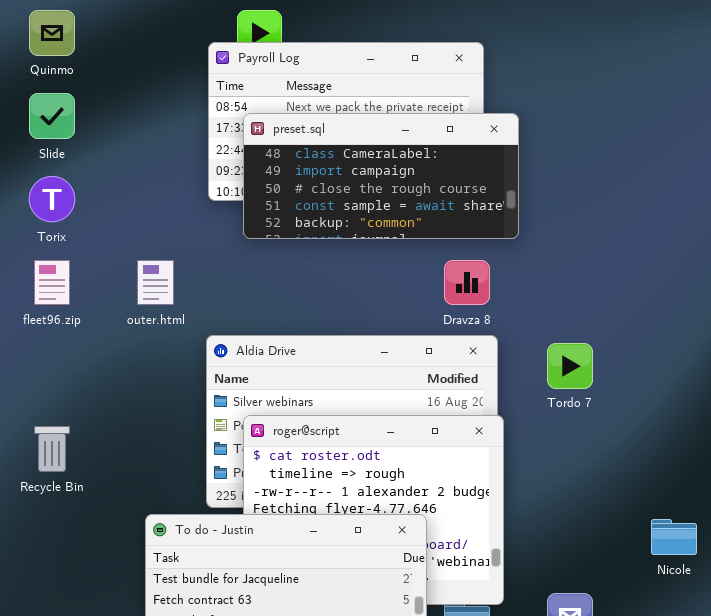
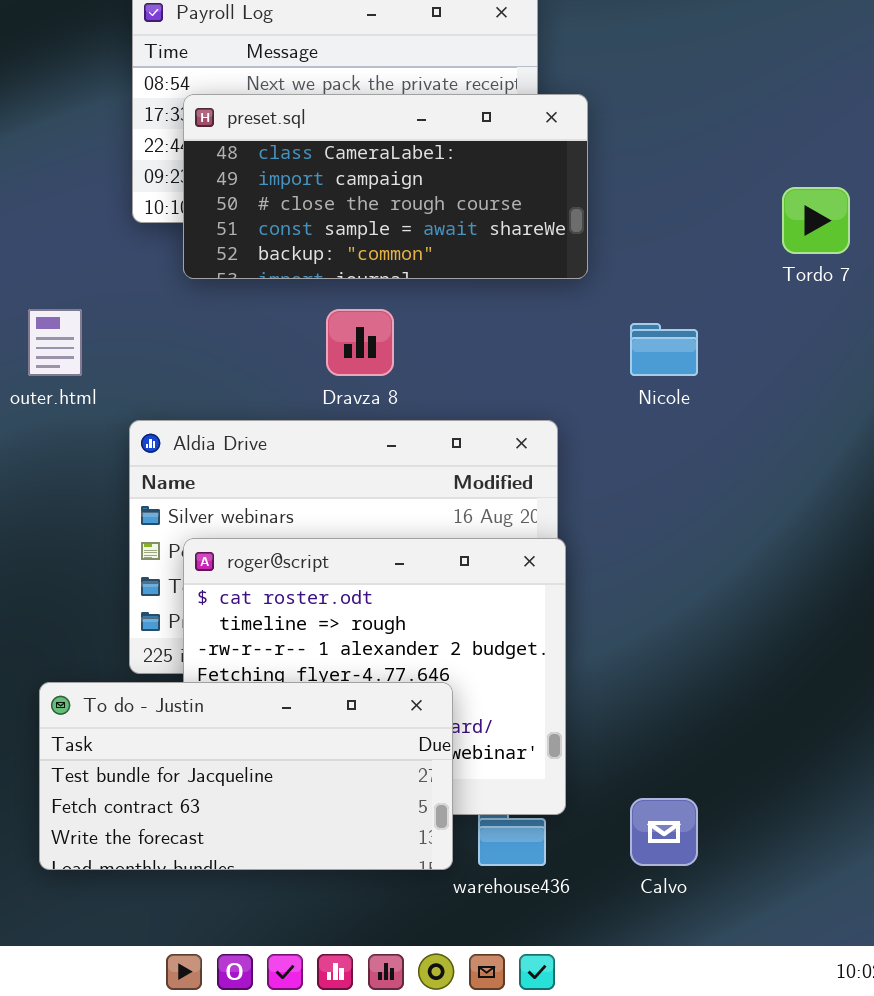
Dravza 8: [444,260,490,305] -> [326,309,394,376], moved
Tordo 7: [547,343,593,389] -> [782,187,850,254], moved
Nicole: [651,519,697,555] -> [630,323,698,376], moved

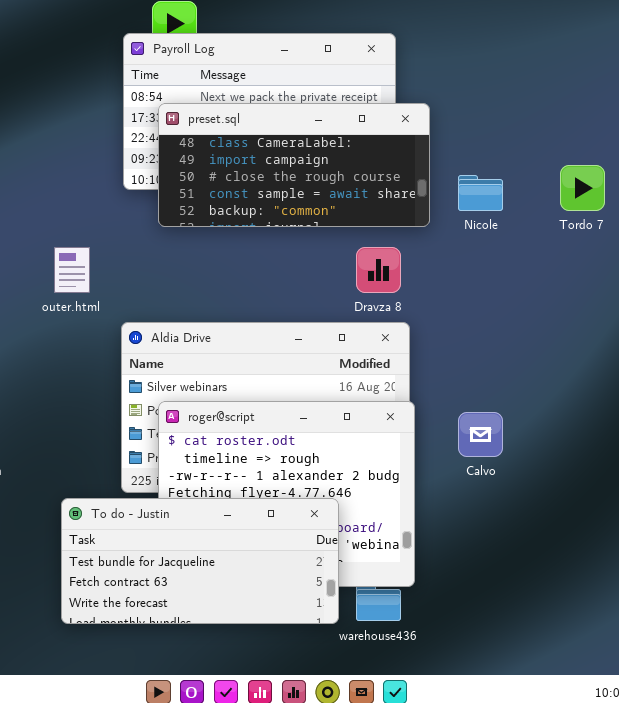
Dravza 8: [326,309,394,376] -> [356,247,401,293], moved
Nicole: [630,323,698,376] -> [458,175,503,211], moved
Calvo: [630,798,698,866] -> [458,412,503,457], moved

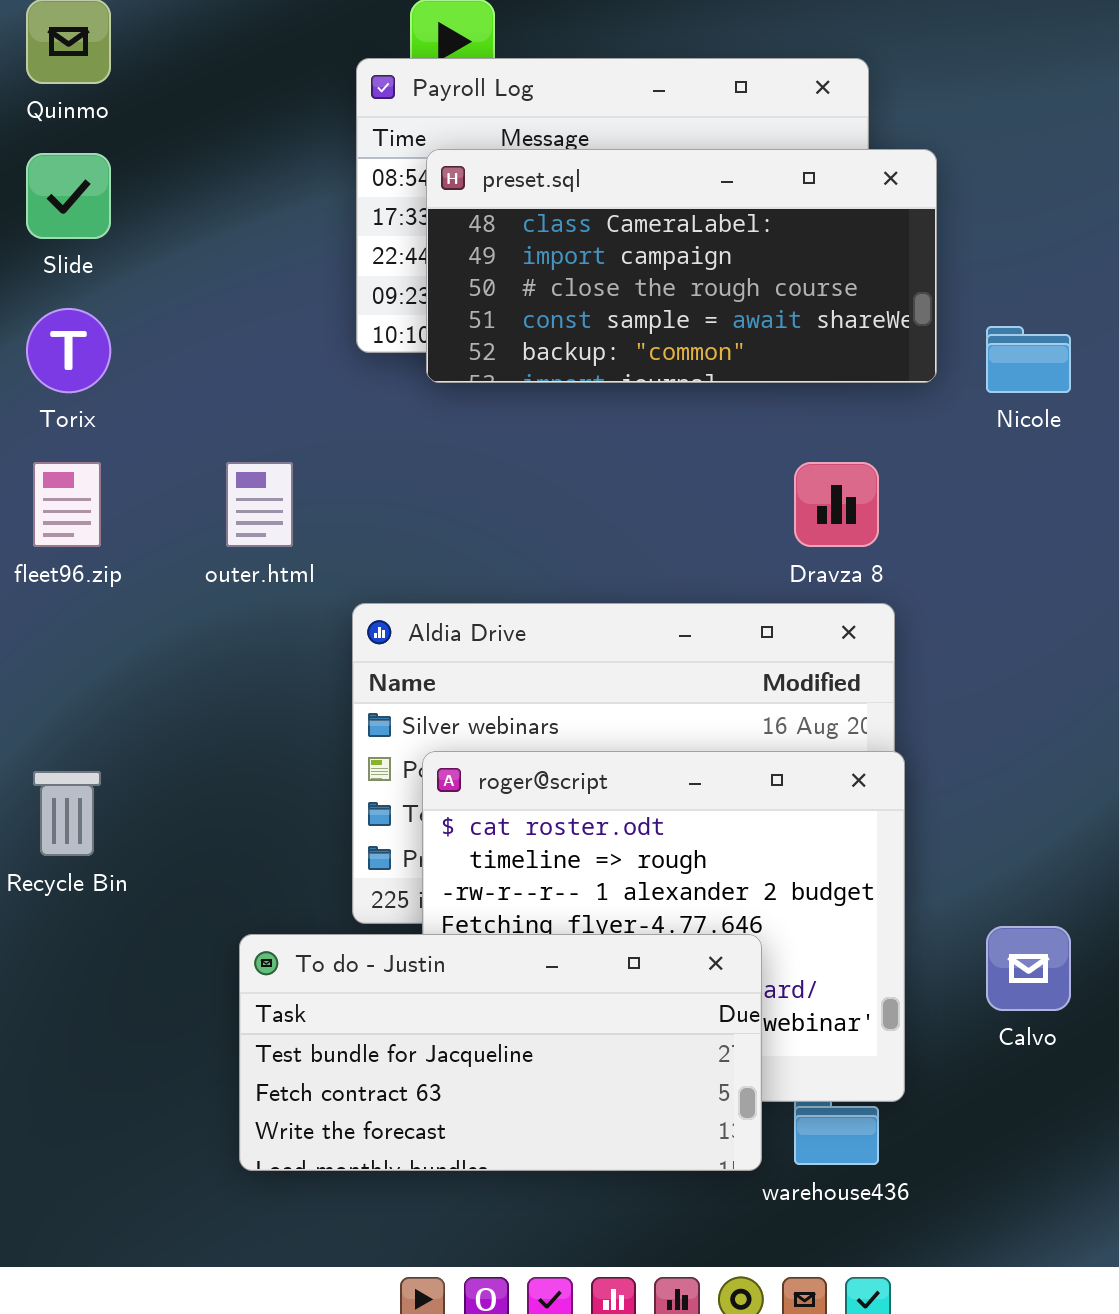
preset.sql: [158,103,430,227] -> [426,149,937,383], moved
Calvo: [458,412,503,457] -> [986,926,1071,1011], moved

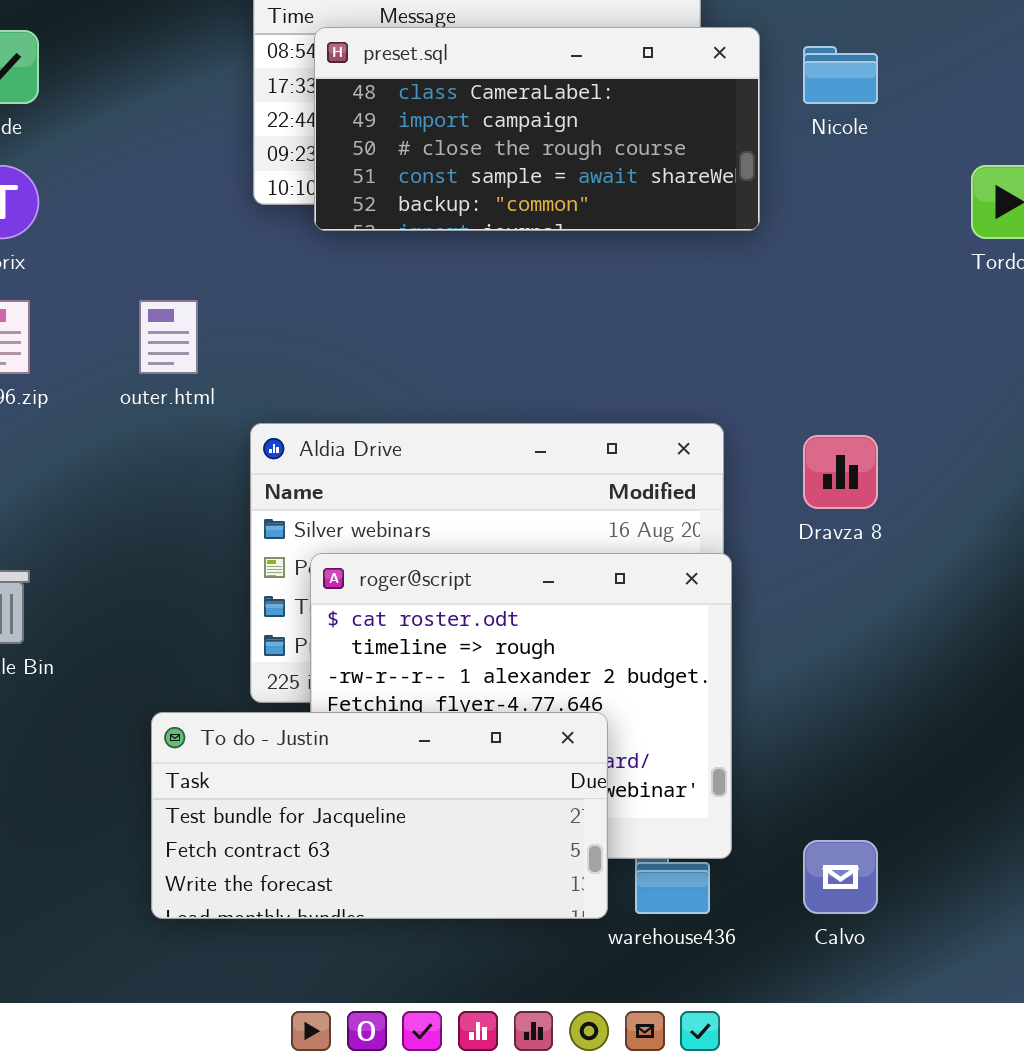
Nicole: [986,326,1071,393] -> [803,46,878,104], moved
Dravza 8: [794,462,879,547] -> [803,435,878,509], moved
Calvo: [986,926,1071,1011] -> [803,840,878,914], moved

